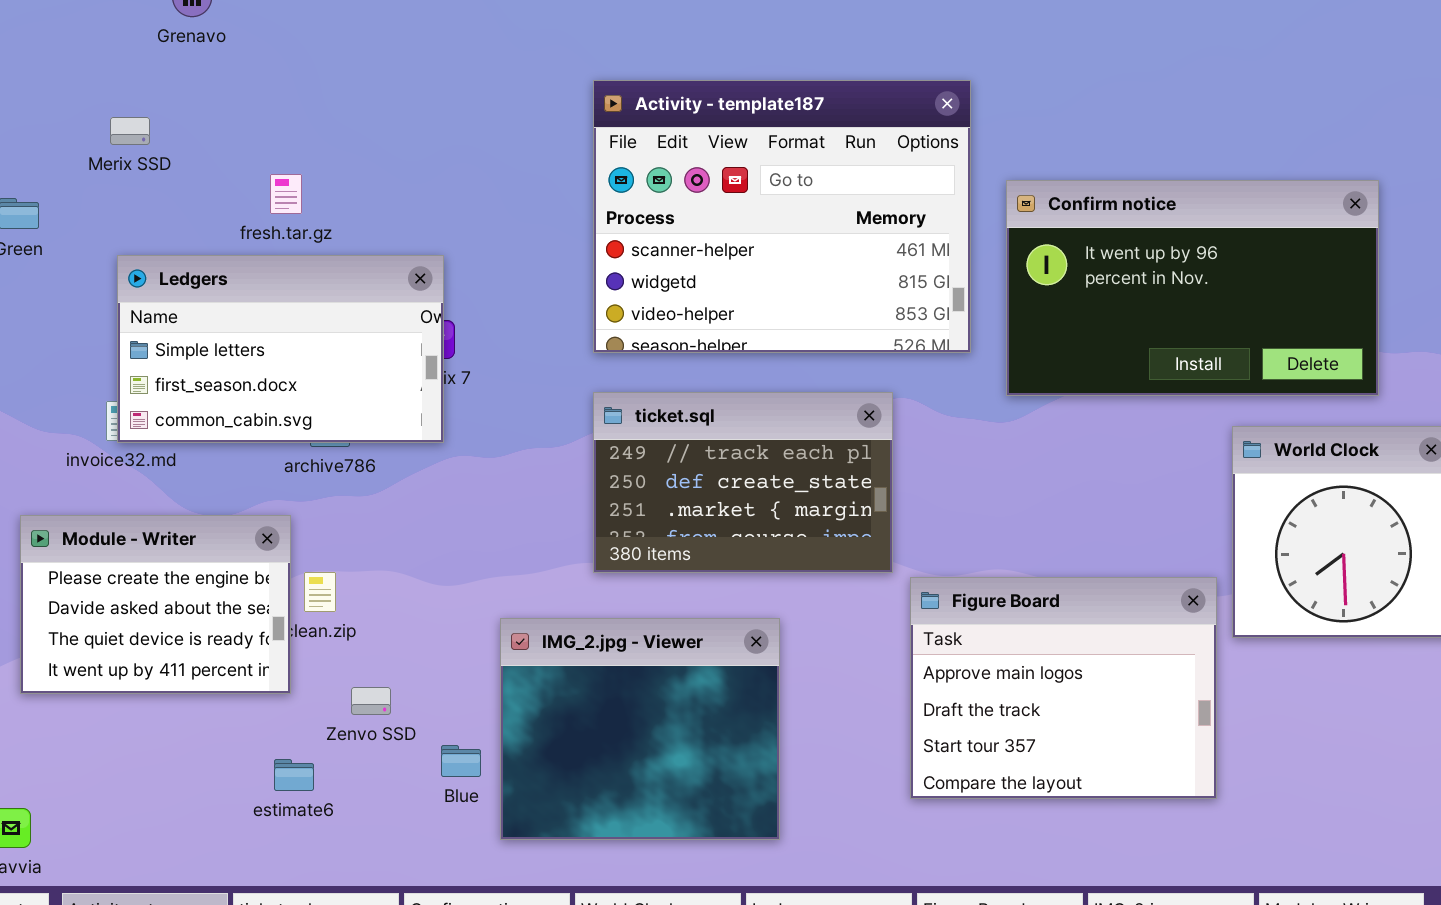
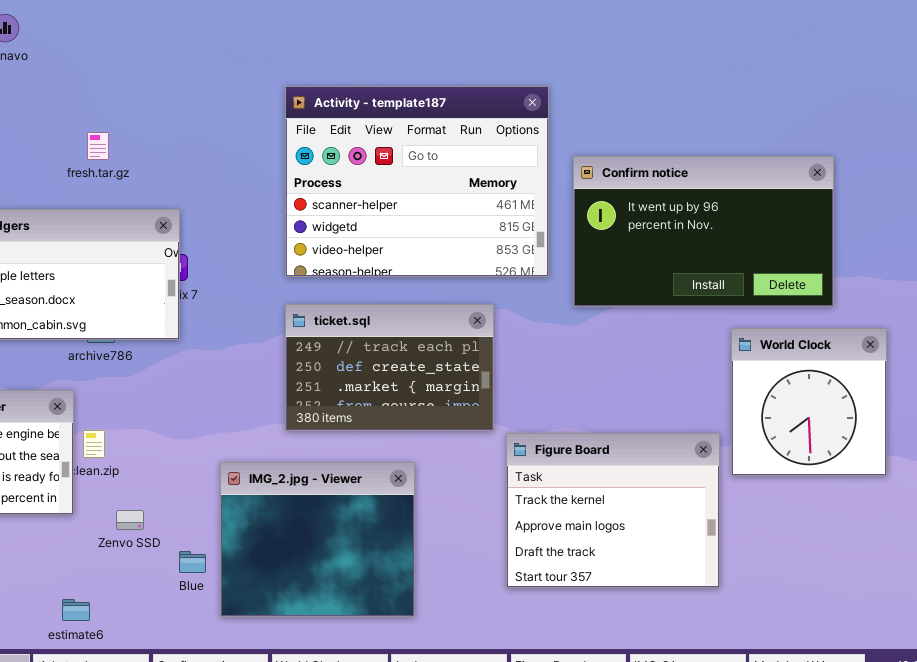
fresh.tar.gz: [270,174,302,214] -> [87,132,109,160], moved
Figure Board: [910,577,1217,799] -> [506,433,720,588], scrolled up 1 row
estimate6: [274,759,314,791] -> [62,599,90,621], moved

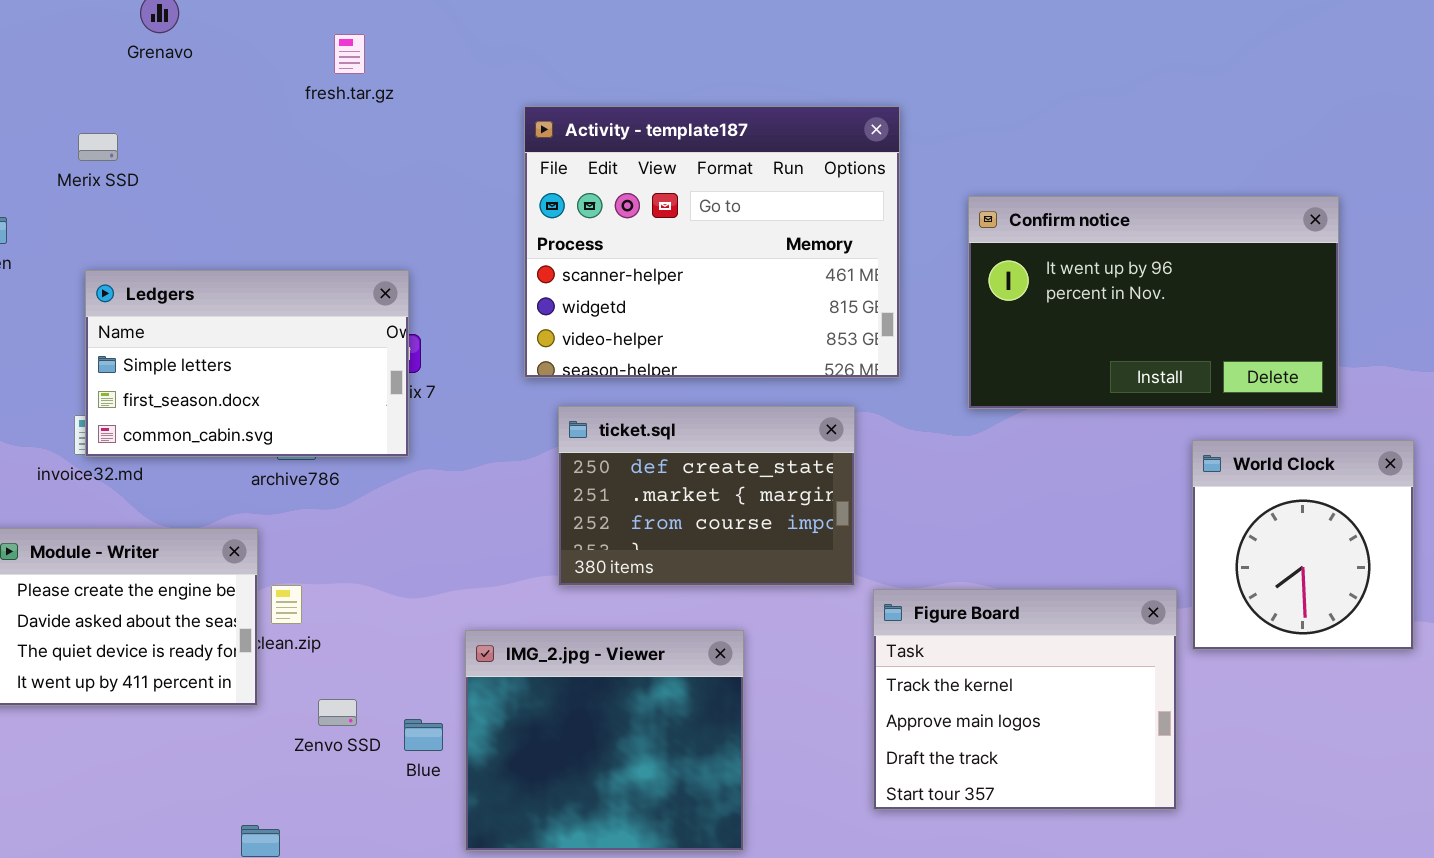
Activity - template187: [285,86,549,277] -> [524,106,900,378], moved
fresh.tar.gz: [87,132,109,160] -> [334,34,365,74], moved
ticket.sql: [285,304,494,431] -> [558,406,855,586], scrolled down 1 row
Blue: [179,551,206,573] -> [404,719,443,751], moved

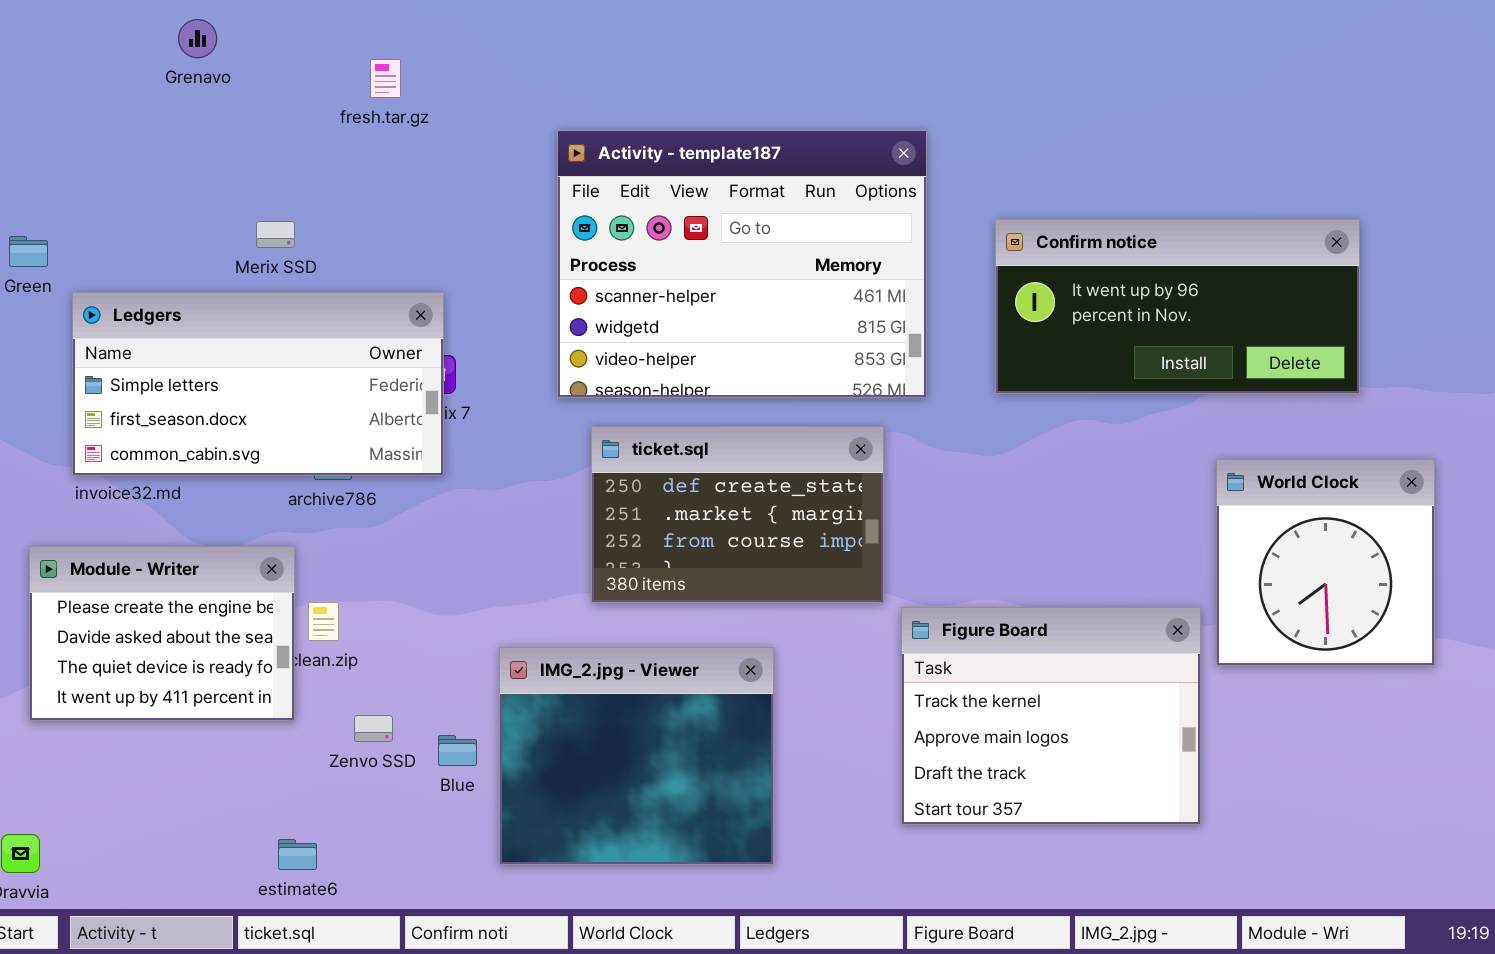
Merix SSD: [78,133,118,161] -> [256,221,295,248], moved
Confirm notice: [968,196,1339,409] -> [995,219,1360,394], resized
Ledgers: [85,270,409,457] -> [72,292,444,476], resized

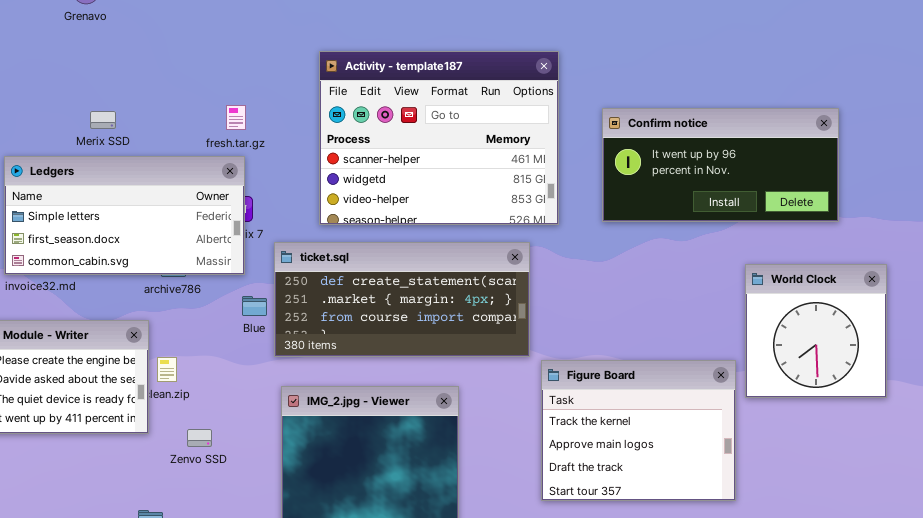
fresh.tar.gz: [370,59,401,98] -> [226,105,246,130], moved
Merix SSD: [256,221,295,248] -> [90,111,116,129], moved
ticket.sql: [591,426,884,603] -> [274,242,530,357], resized
Blue: [438,735,477,766] -> [242,296,267,316], moved

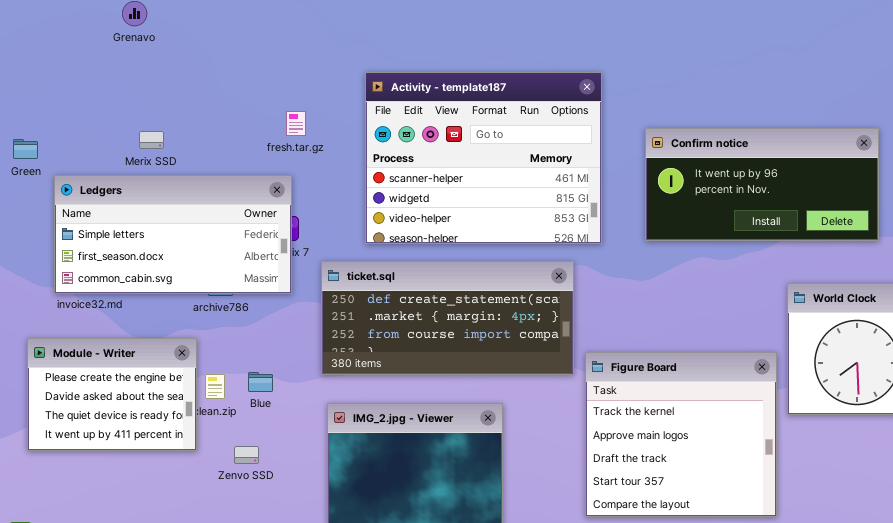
fresh.tar.gz: [226,105,246,130] -> [286,111,306,136], moved
Blue: [242,296,267,316] -> [248,372,273,392], moved
Figure Board: [541,360,736,501] -> [585,352,777,517], resized

